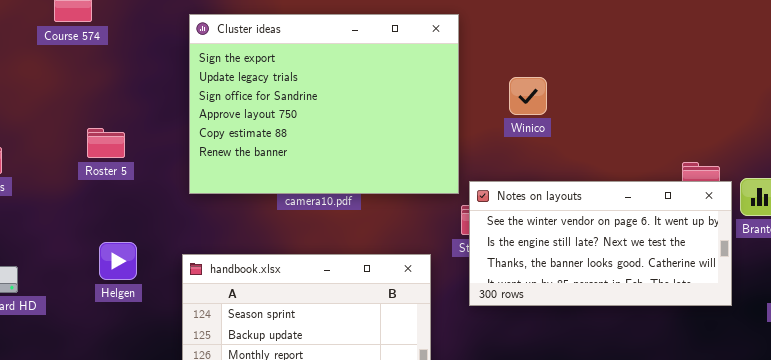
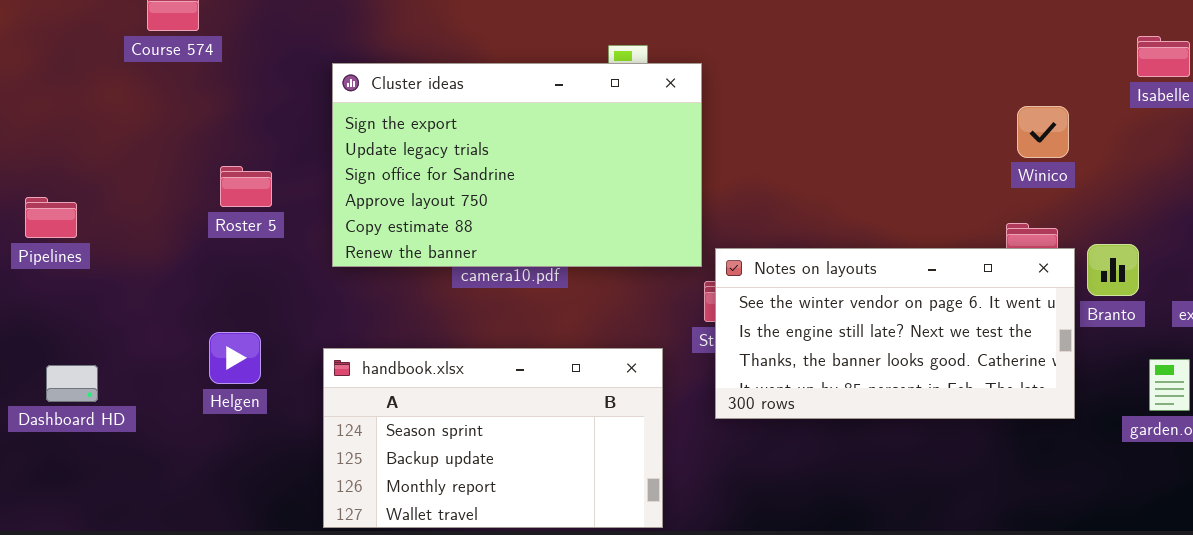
Cluster ideas: [189,14,459,194] -> [332,63,702,267], resized
Winico: [509,77,547,115] -> [1017,106,1069,158], moved
Roster 5: [87,128,125,158] -> [220,166,272,207], moved

